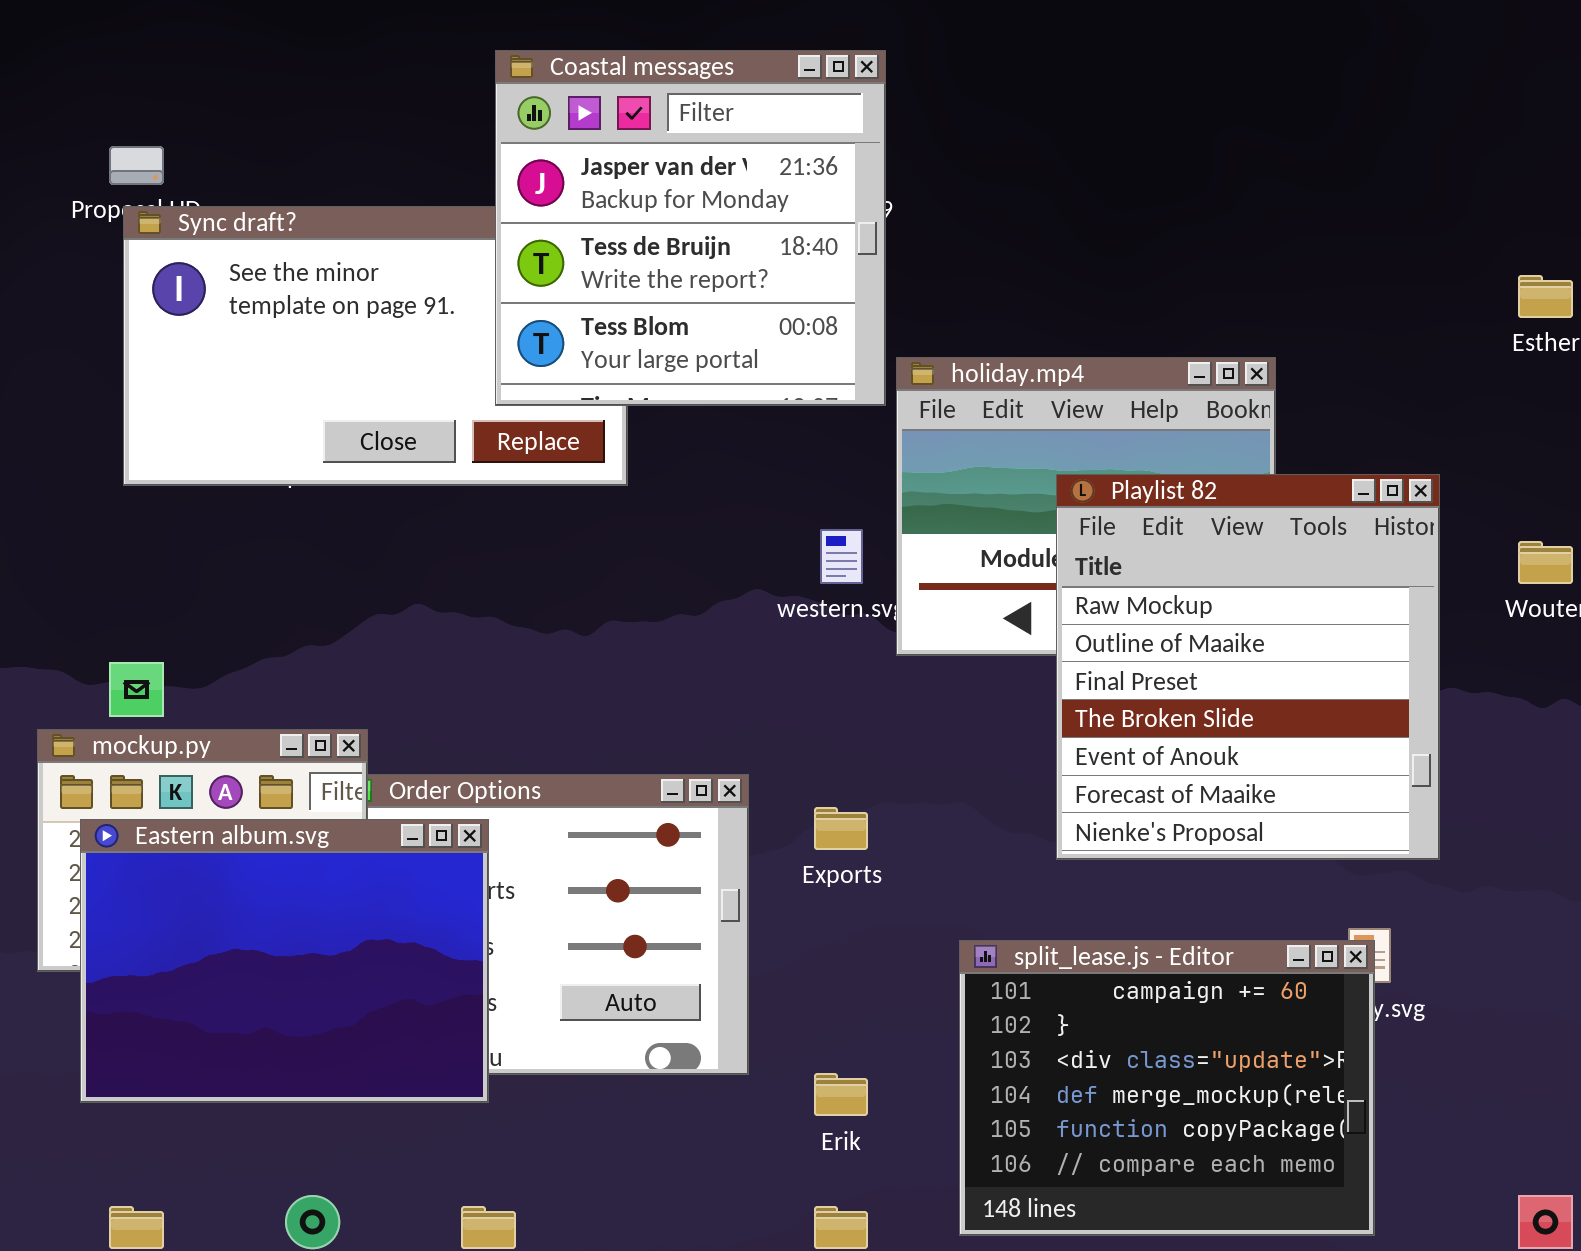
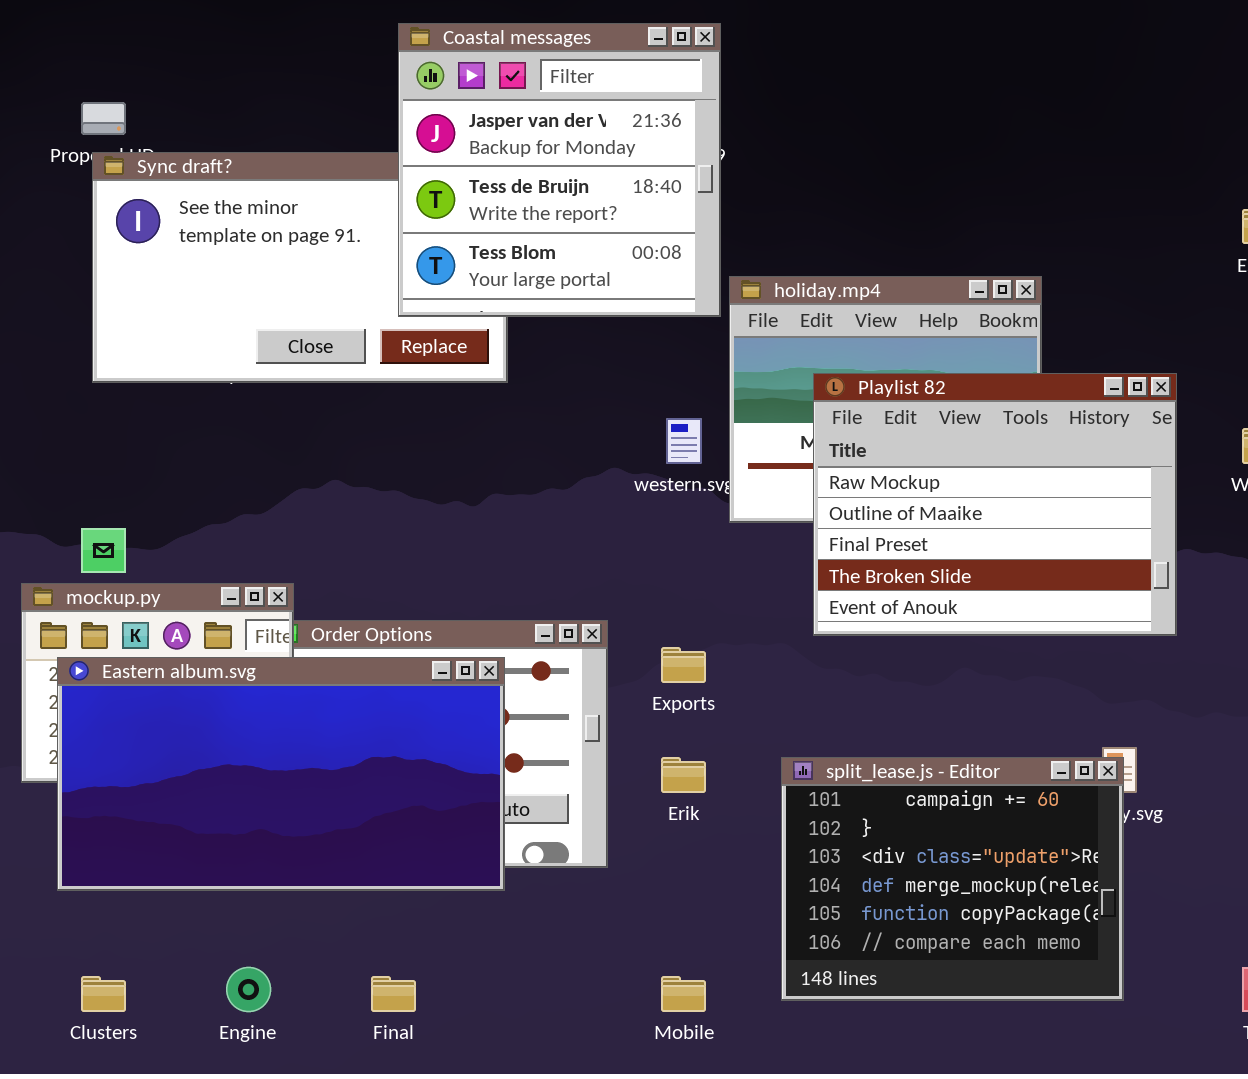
Playlist 82: [1056,474,1440,860] -> [813,373,1177,636], resized
Eastern album.svg: [80,819,489,1103] -> [57,657,505,891], resized
Erik: [814,1073,868,1116] -> [661,757,706,793], moved

